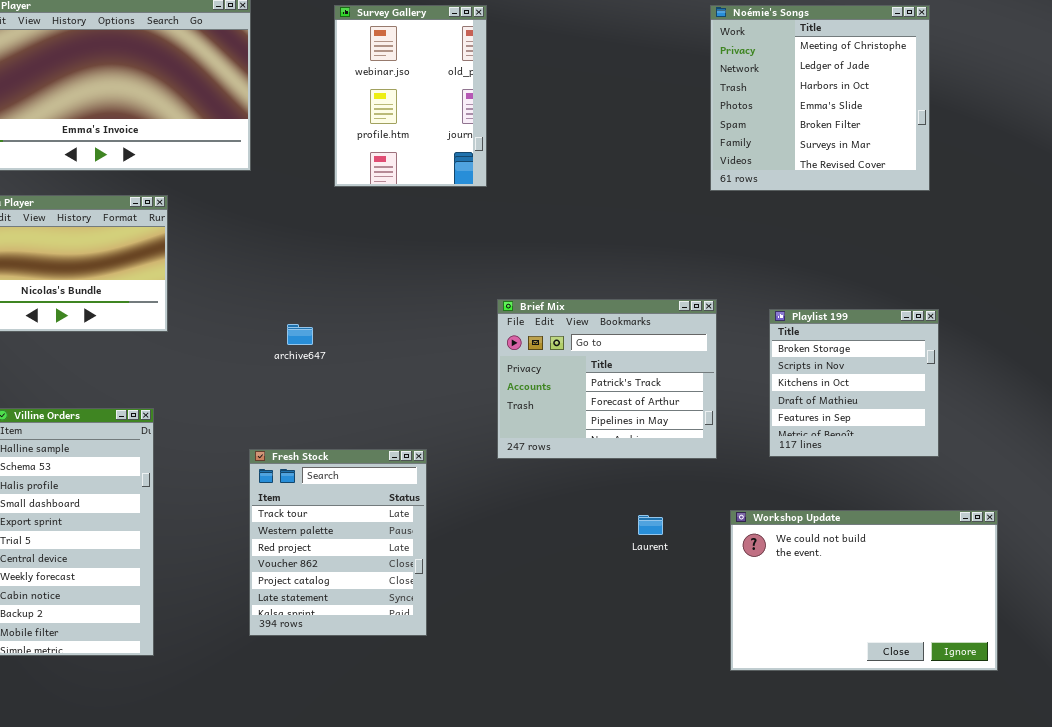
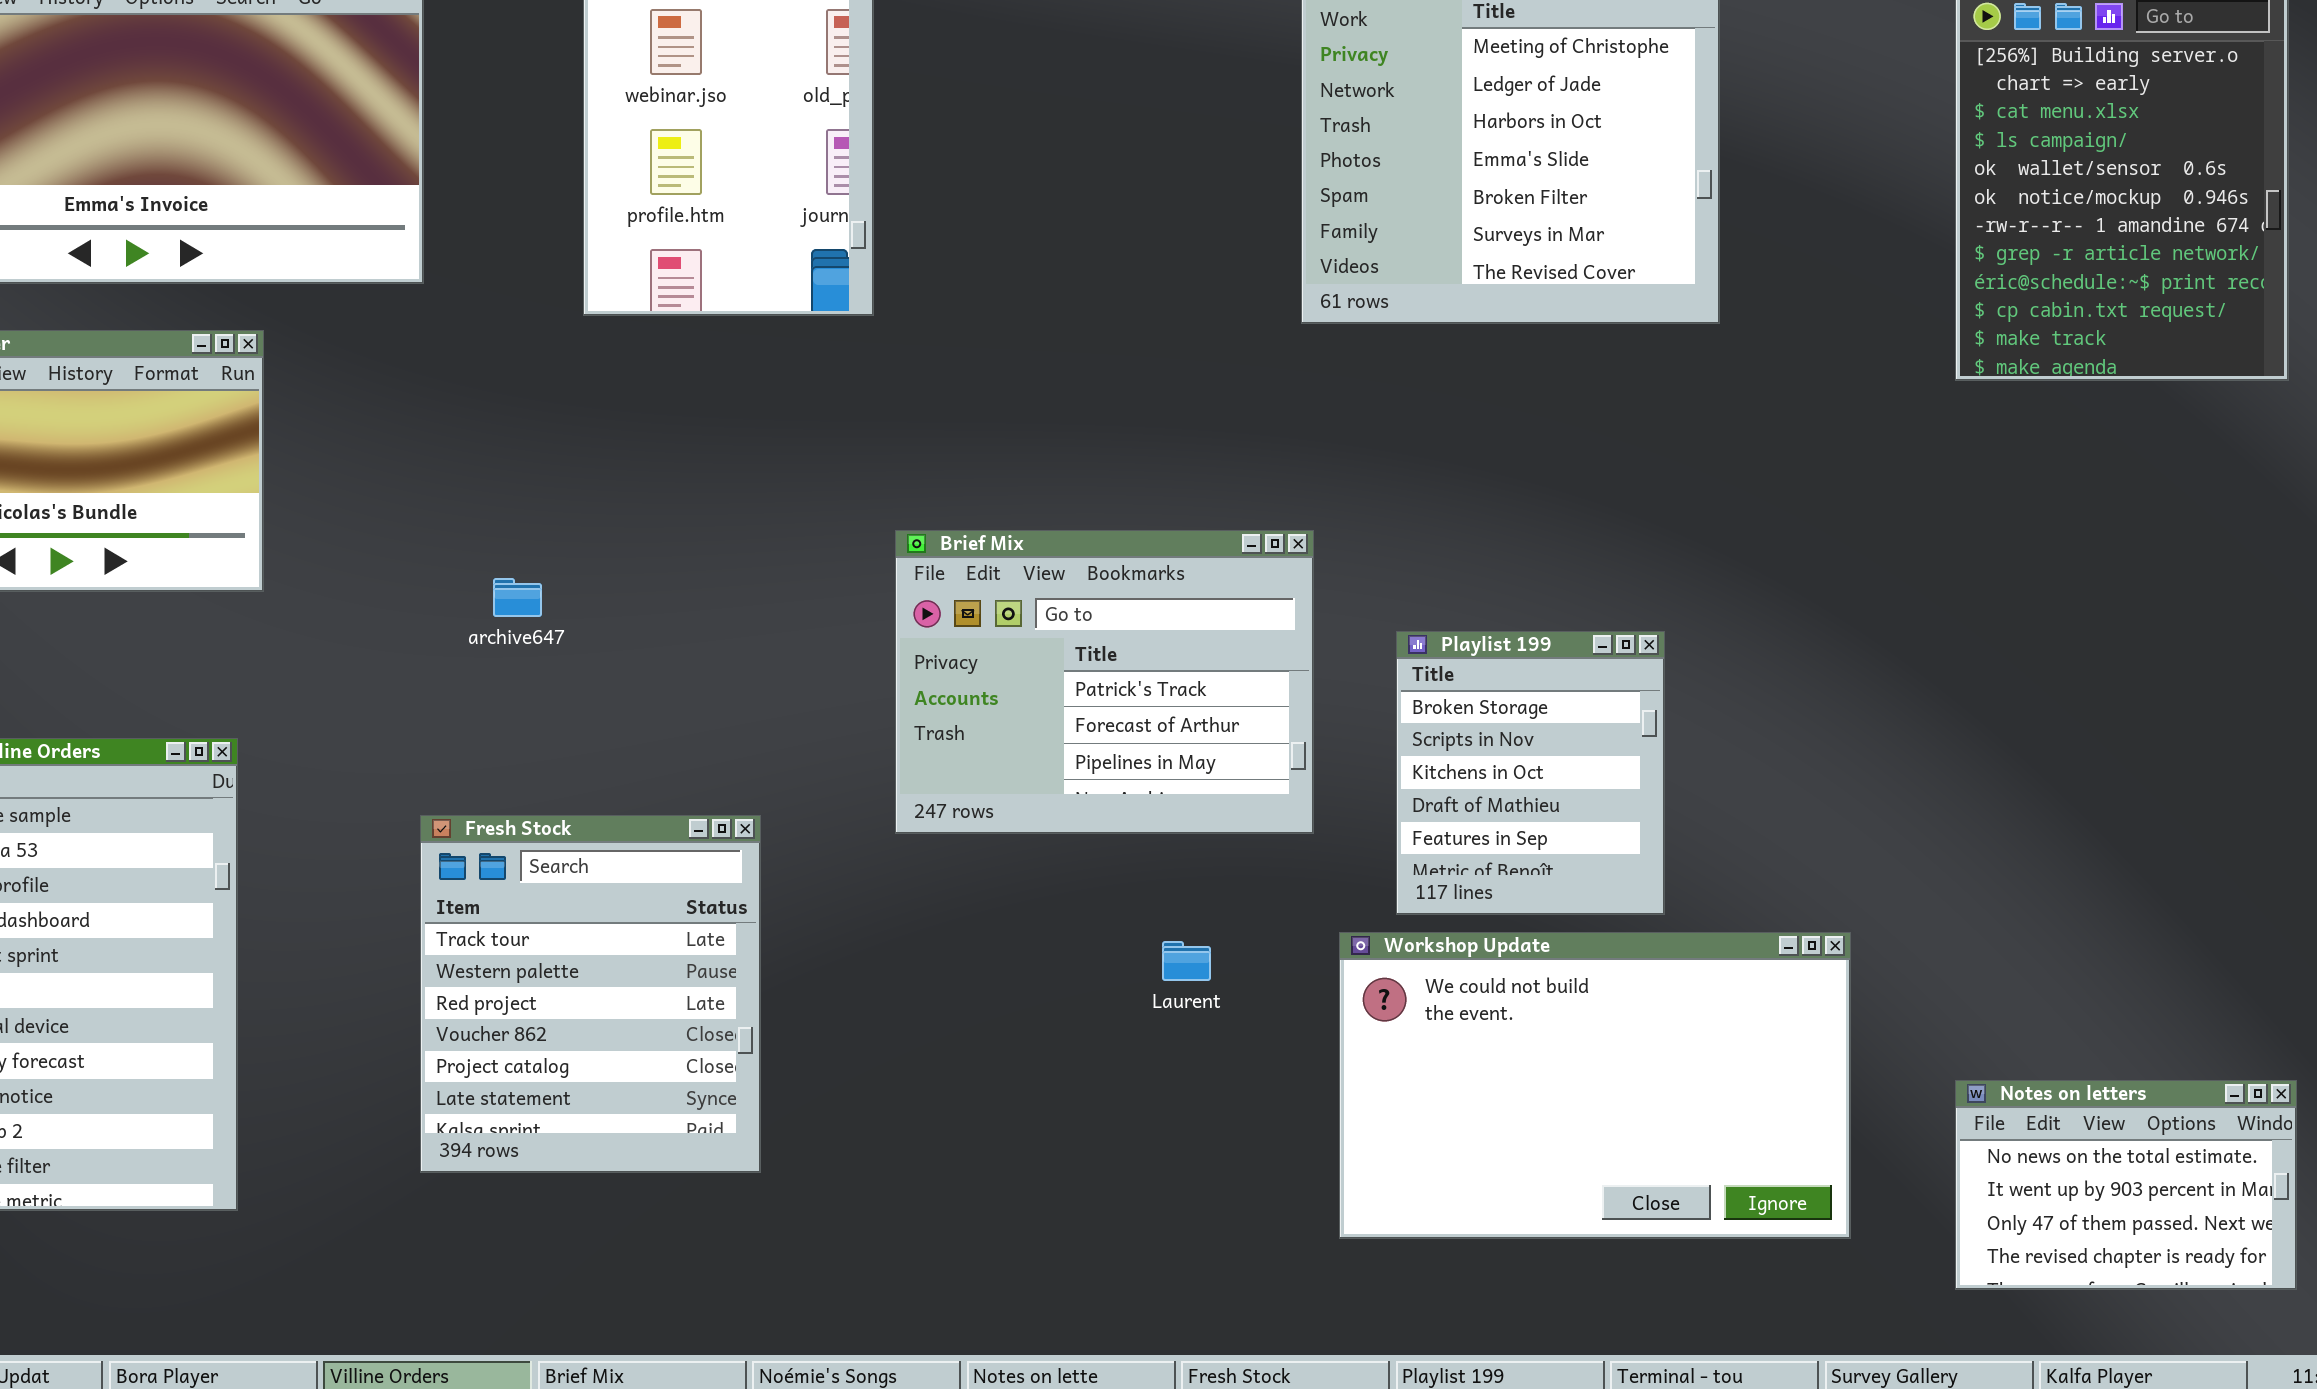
Playlist 199: [769,309,939,457] -> [1396,631,1665,915], moved, resized

